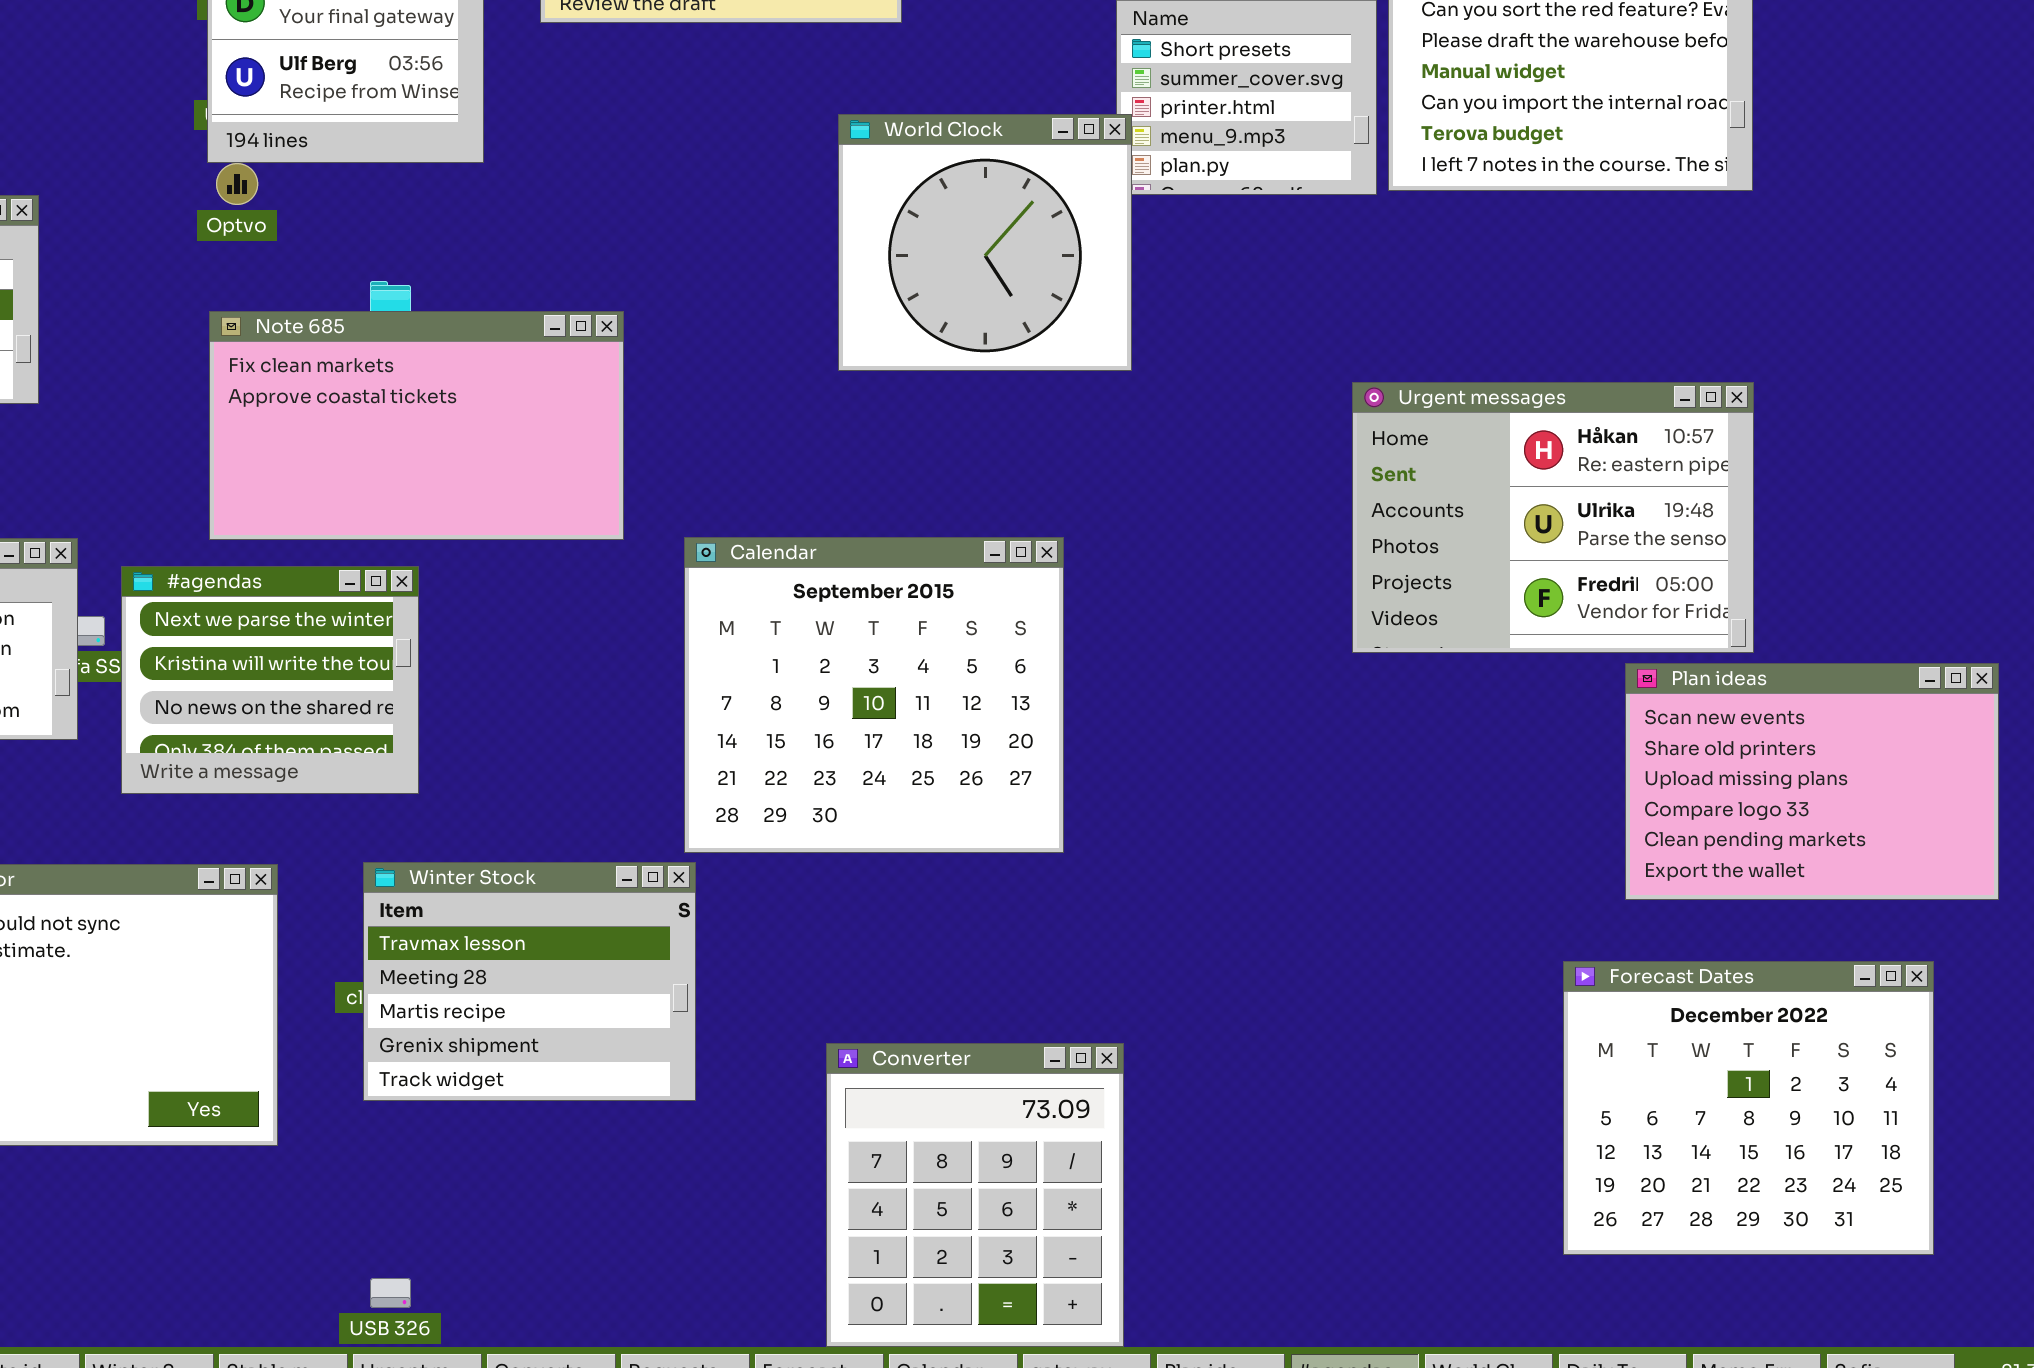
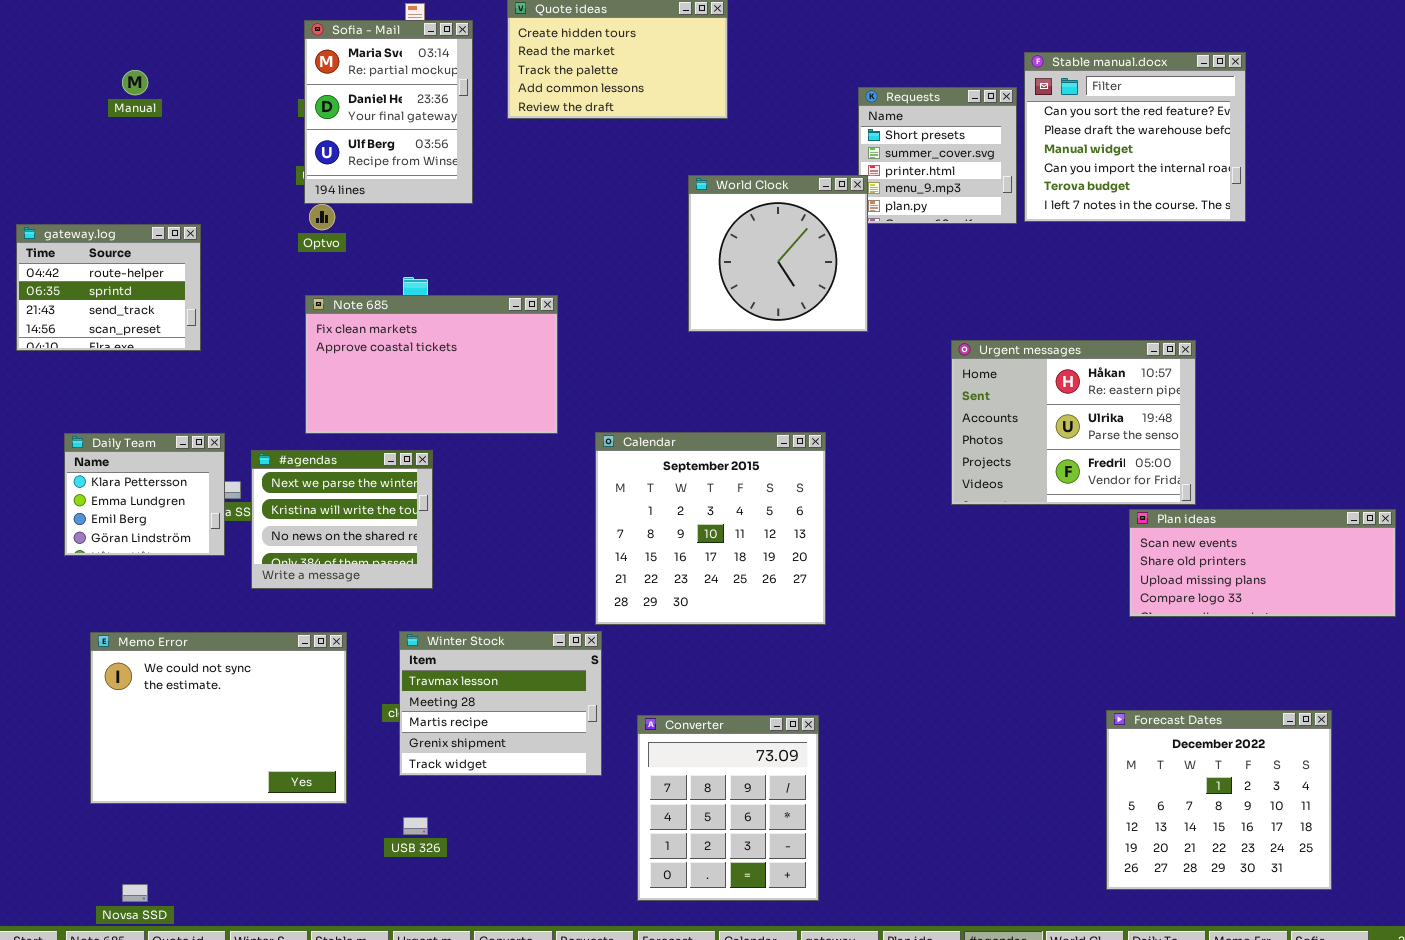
Urgent messages: [1352,382,1754,653] -> [951,340,1196,505], moved
Plan ideas: [1625,663,1999,900] -> [1129,509,1396,617], resized
Forecast Dates: [1563,961,1934,1255] -> [1106,710,1332,890], moved
Converter: [826,1043,1124,1347] -> [637,715,819,901], moved
USB 326: [370,1278,411,1308] -> [403,817,428,835], moved

